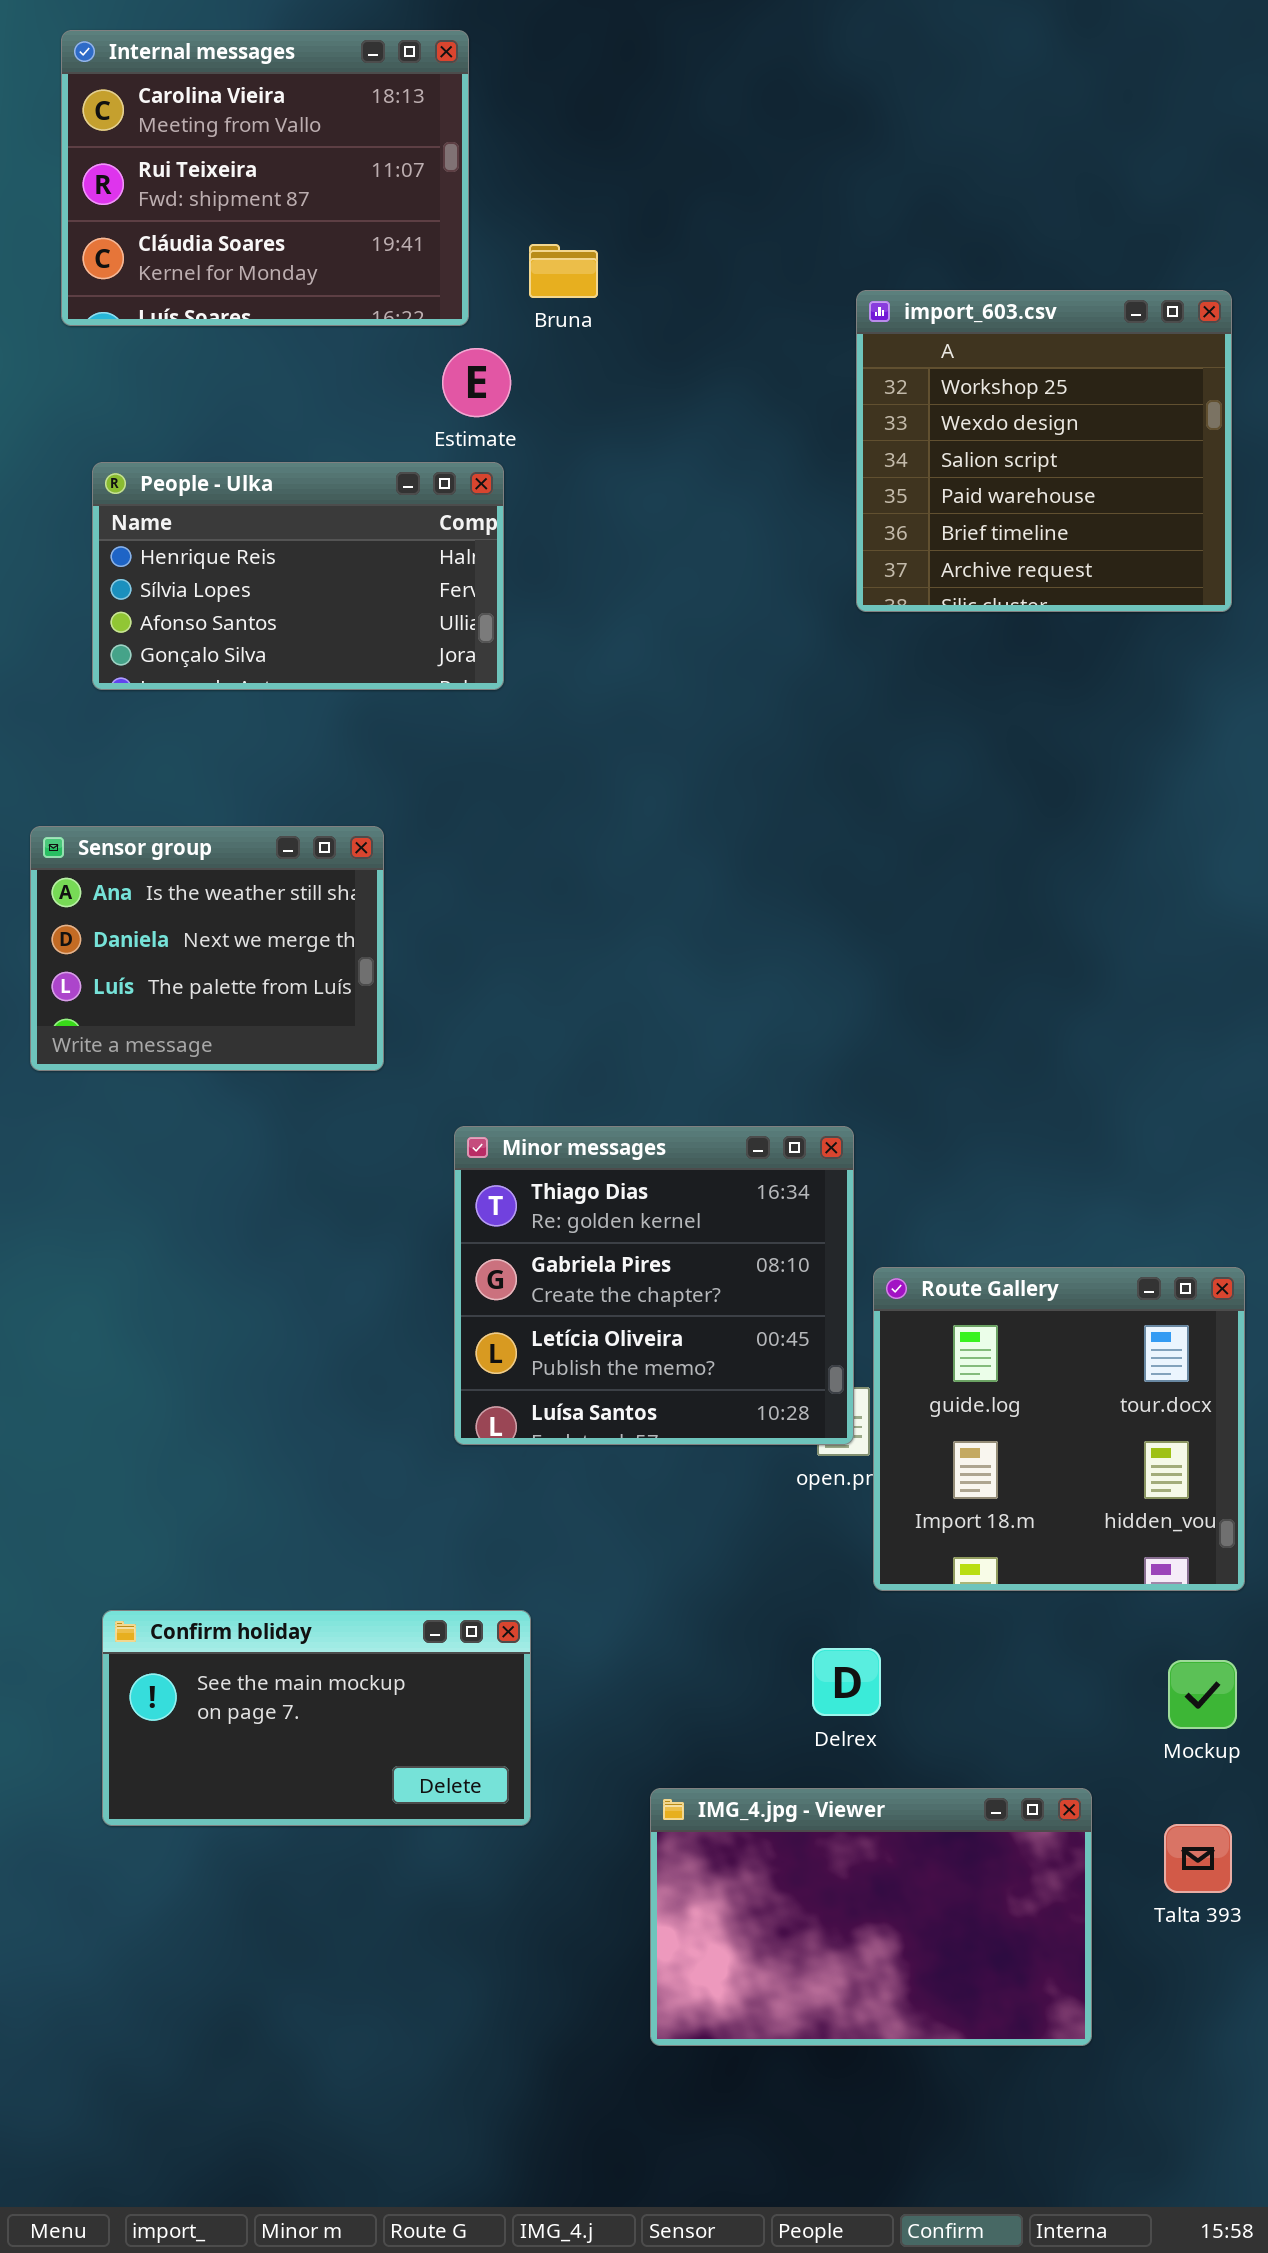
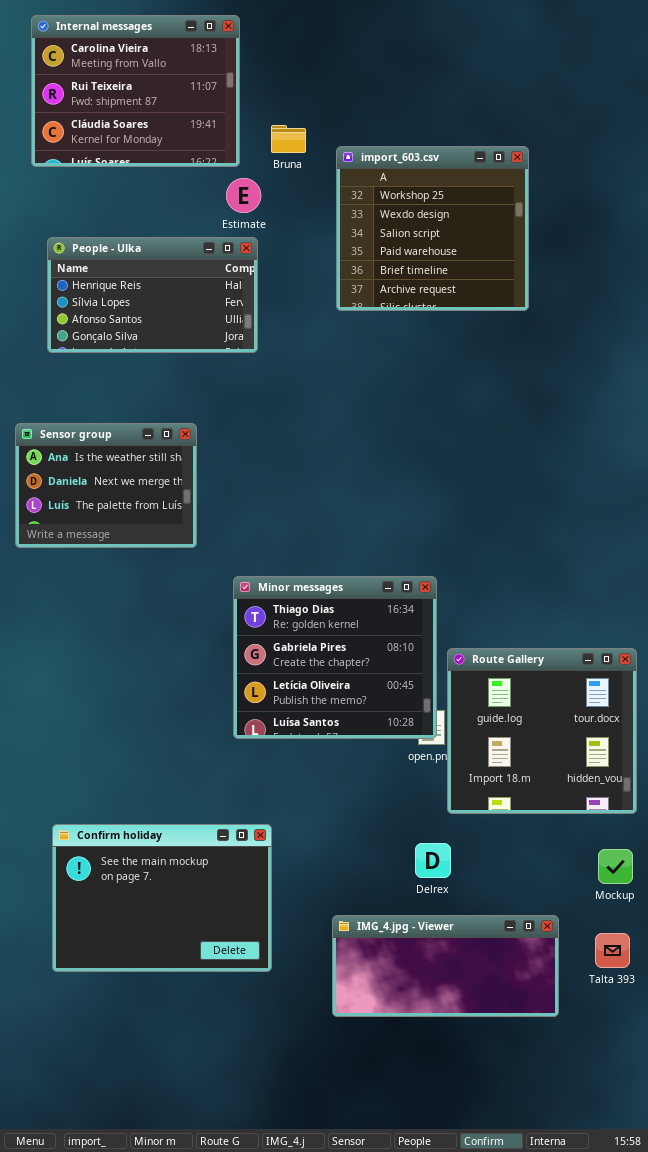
import_603.csv: [856,290,1232,612] -> [336,146,529,311], moved
Confirm holiday: [102,1610,531,1826] -> [52,824,272,972], resized
IMG_4.jpg - Viewer: [650,1788,1092,2046] -> [332,915,559,1017], resized

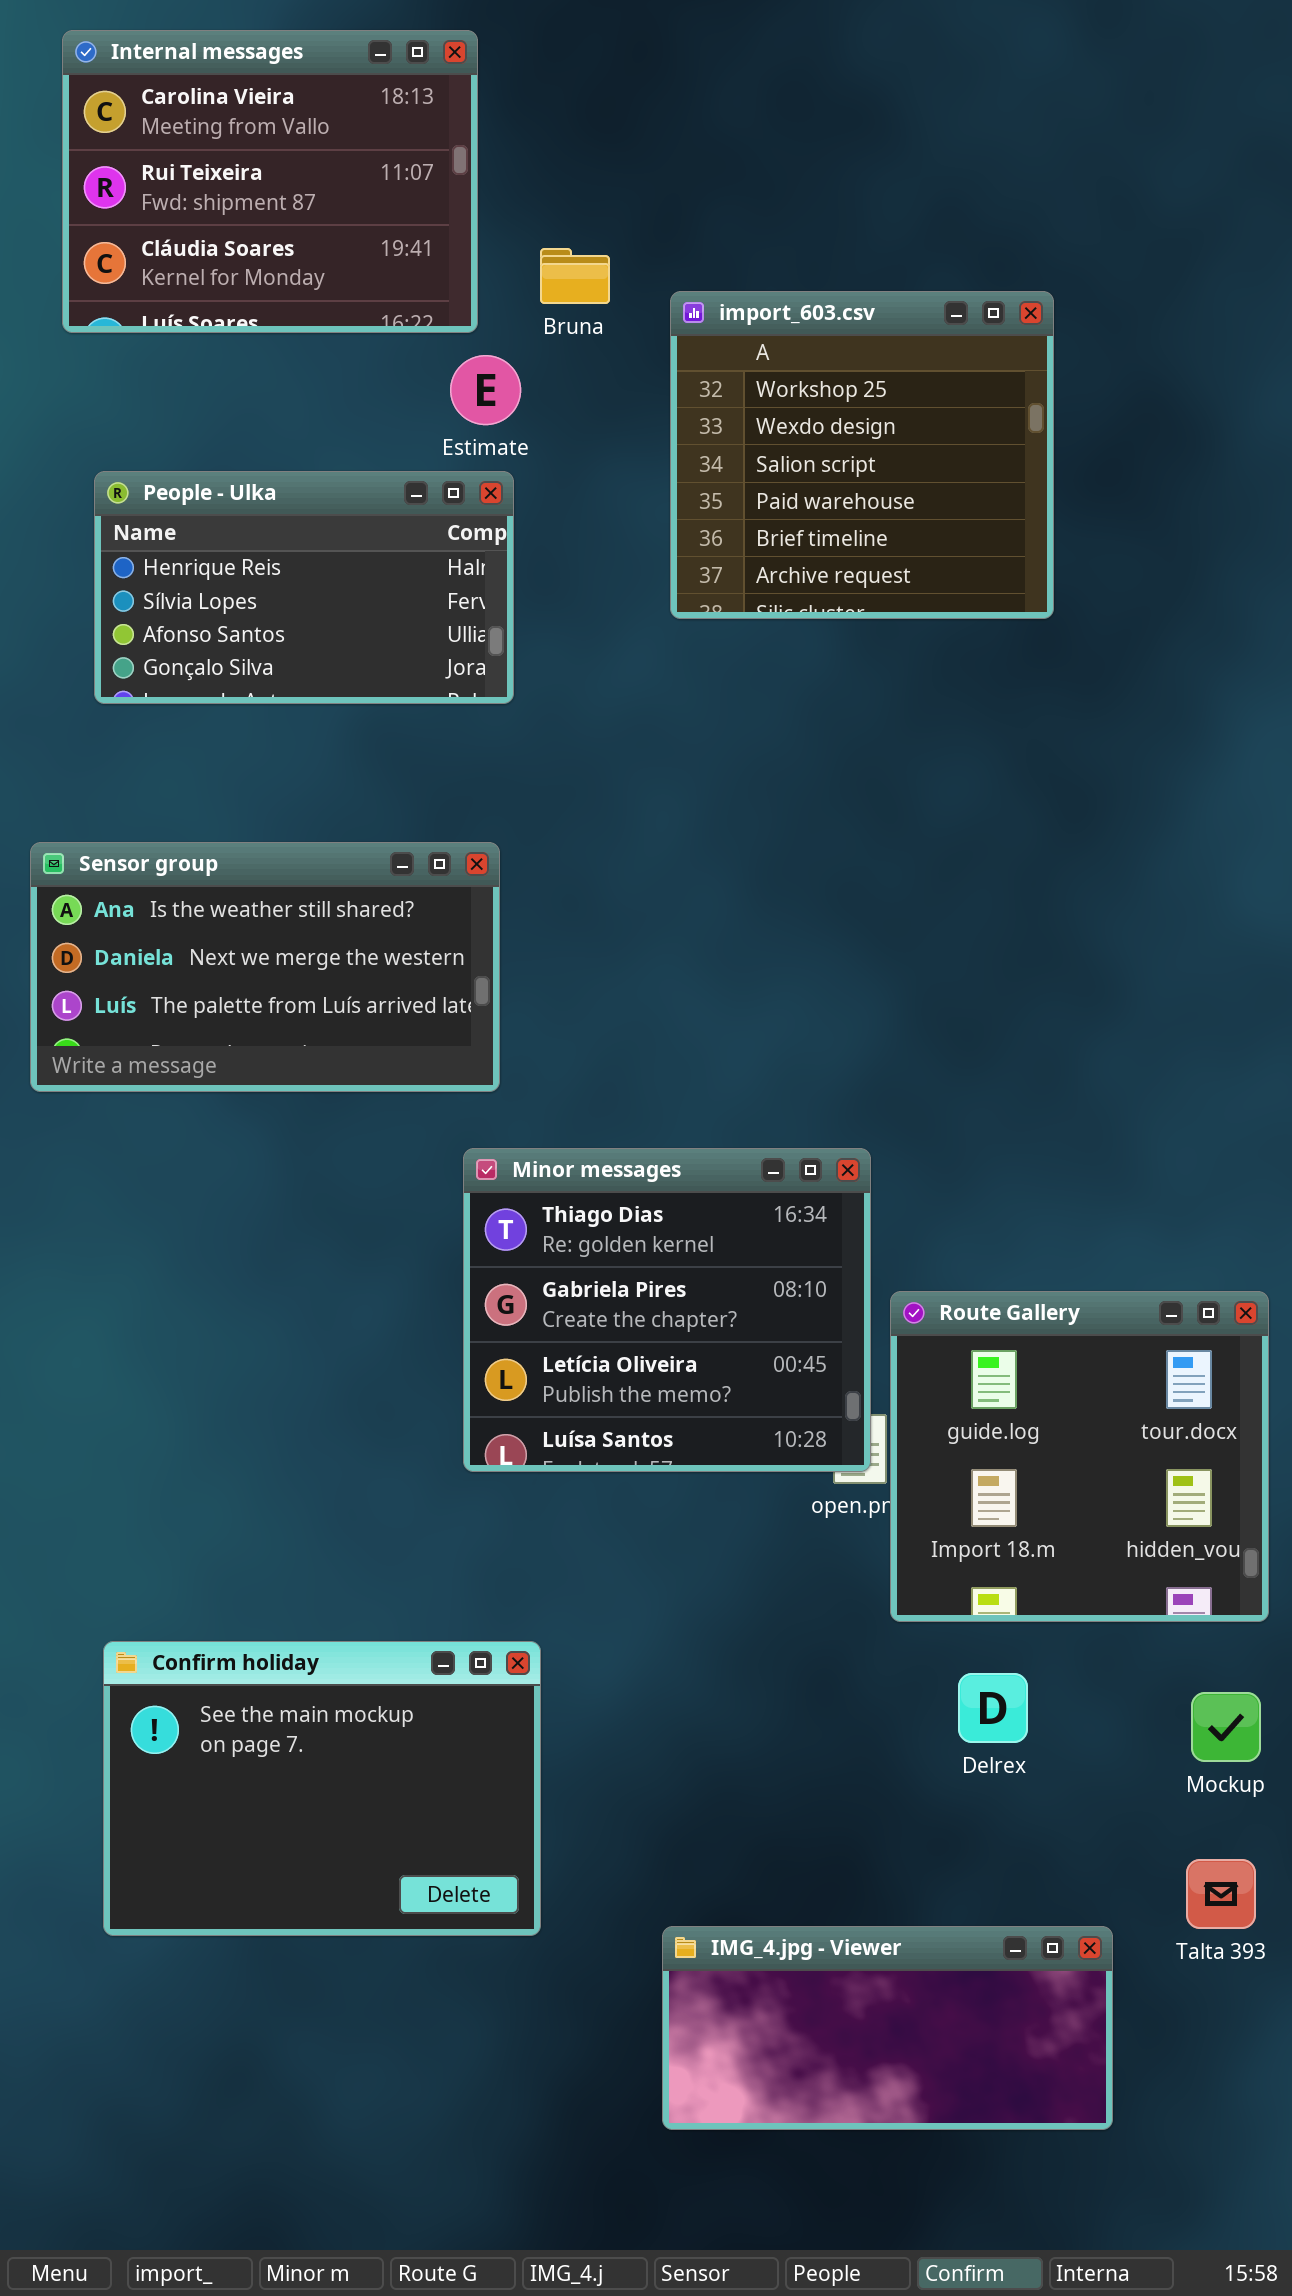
Sensor group: [15,423,197,548] -> [30,842,500,1092], resized
Delrex: [415,843,451,878] -> [958,1673,1028,1743], moved
IMG_4.jpg - Viewer: [332,915,559,1017] -> [662,1926,1113,2130], moved

